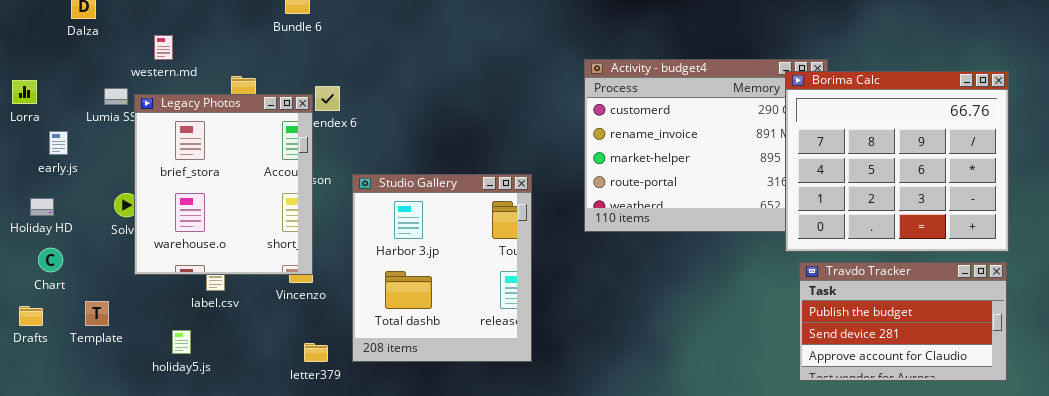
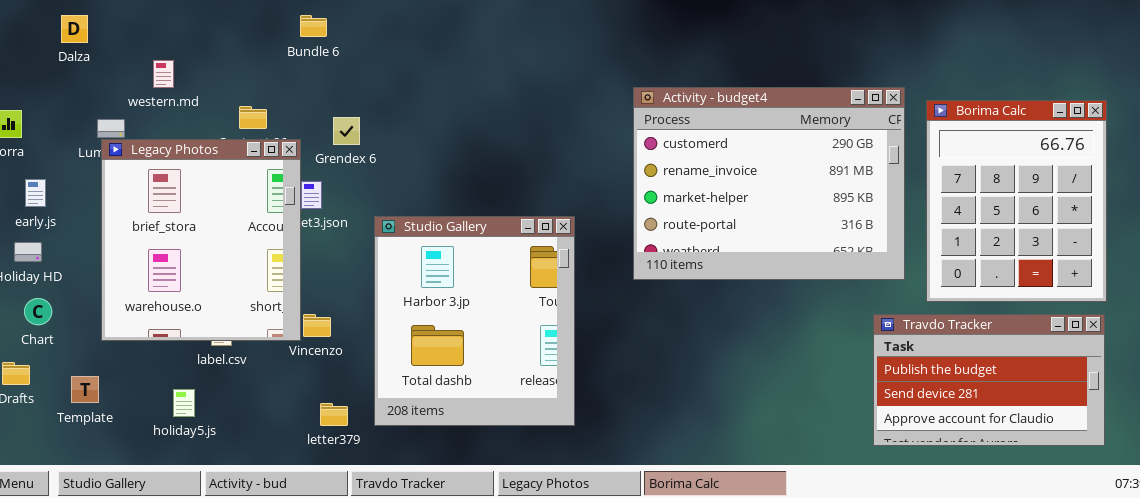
Borima Calc: [785,71,1009,252] -> [926,100,1107,302], resized
Legacy Photos: [134,94,313,275] -> [101,139,301,341], moved
early.js: [49,131,68,155] -> [25,179,46,207], moved
Template: [85,301,109,326] -> [71,376,99,403], moved

